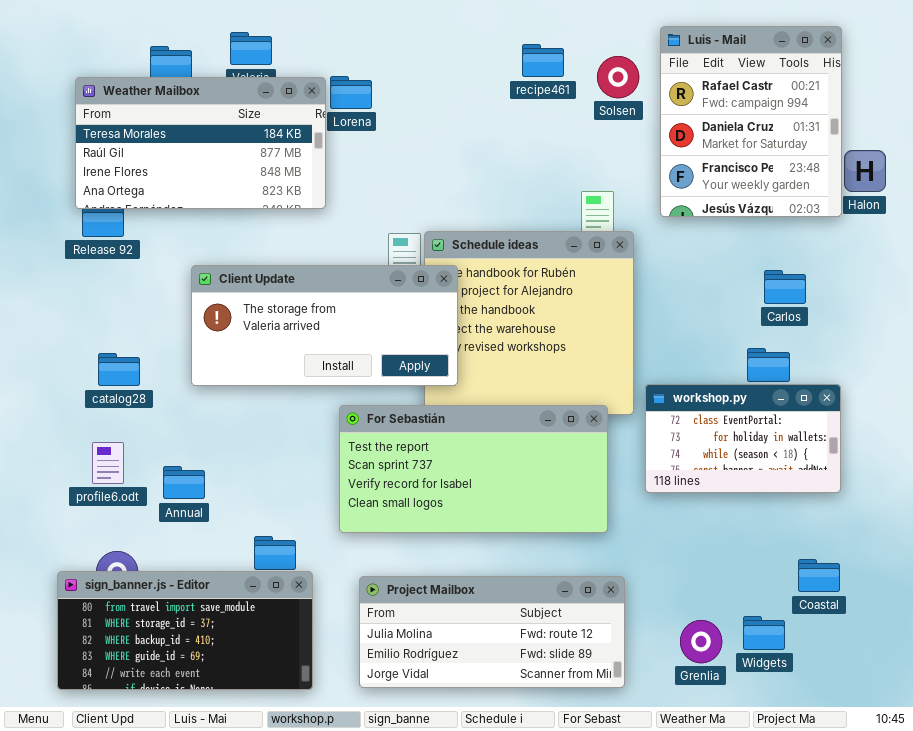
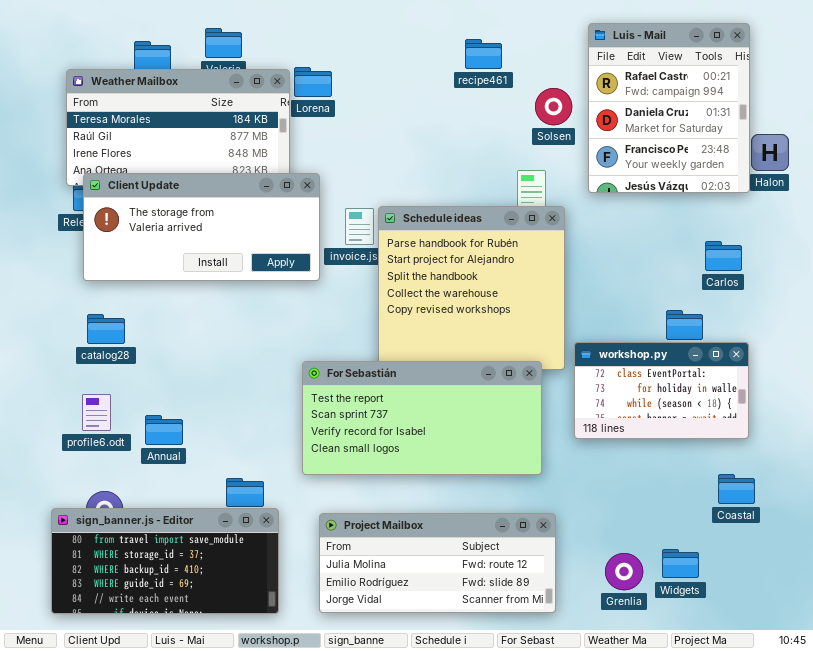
Solsen: [597,56,639,98] -> [535,88,572,125], moved
Client Update: [191,265,458,386] -> [83,173,320,281], moved
Carlos: [764,270,806,304] -> [705,241,742,271], moved
Coastal: [798,559,840,592] -> [718,474,755,504], moved

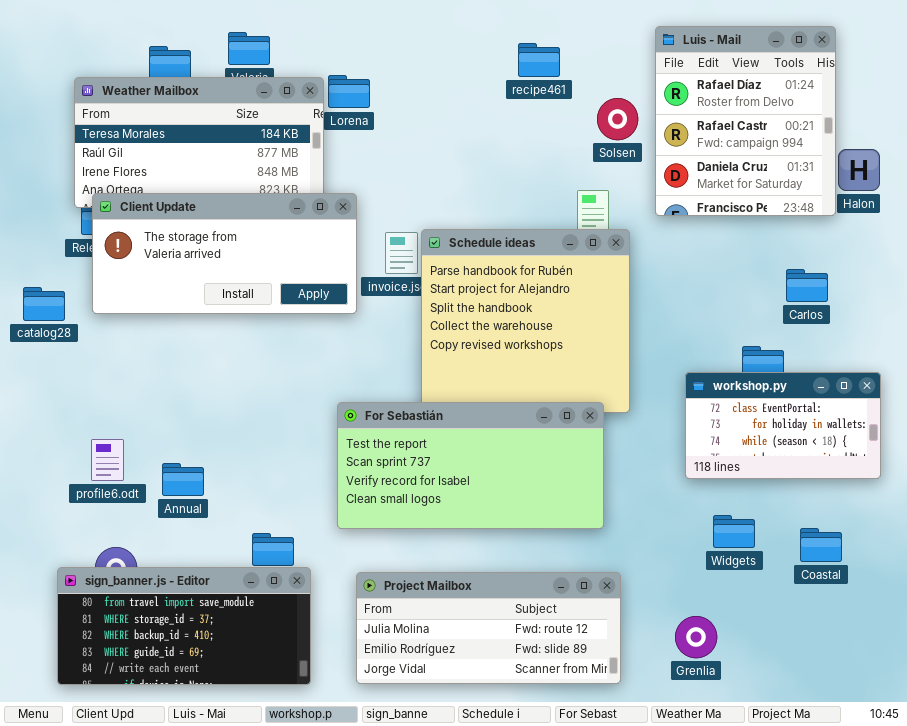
Luis - Mail: [588,23,750,193] -> [655,26,836,216], scrolled up 1 row
catalog28: [87,314,125,344] -> [23,287,65,321], moved
workshop.py: [574,342,749,439] -> [685,372,881,479], moved
Widgets: [662,549,699,578] -> [713,515,755,548], moved

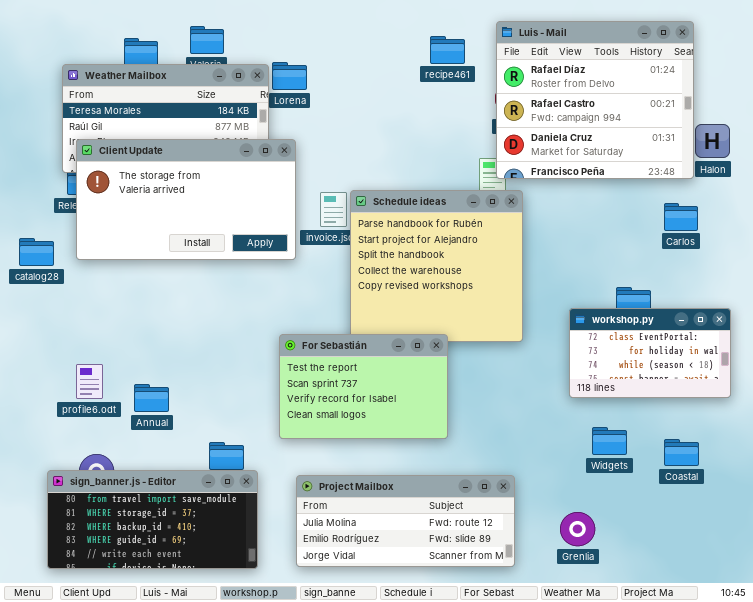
Luis - Mail: [655,26,836,216] -> [496,21,694,179], resized
Client Update: [92,193,357,314] -> [76,139,296,260], resized
Carlos: [786,269,828,302] -> [664,203,698,231], moved
For Sebastián: [337,402,604,529] -> [279,334,448,439], resized

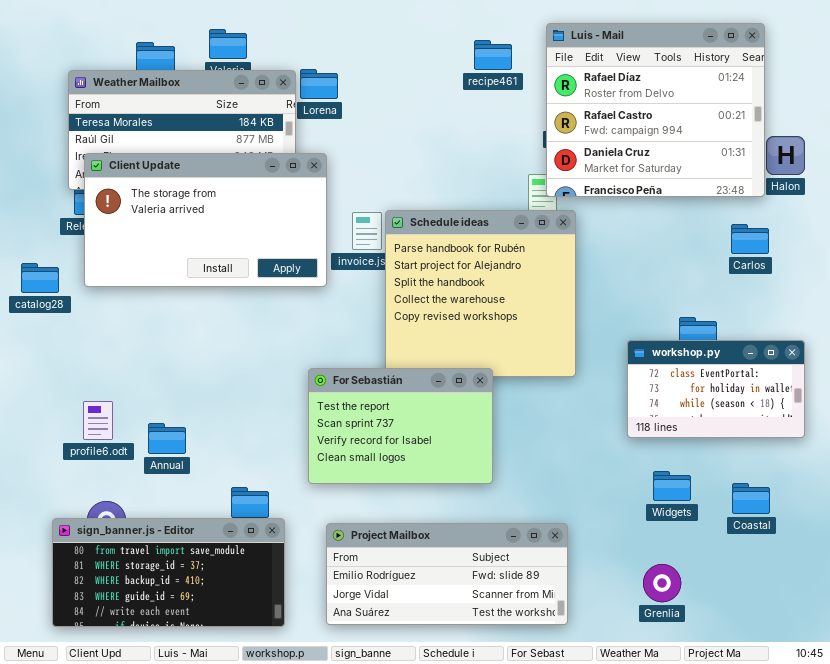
Project Mailbox: [296,475,515,567] -> [326,523,568,625], scrolled down 1 row
Grenlia: [560,512,595,546] -> [643,564,681,602], moved

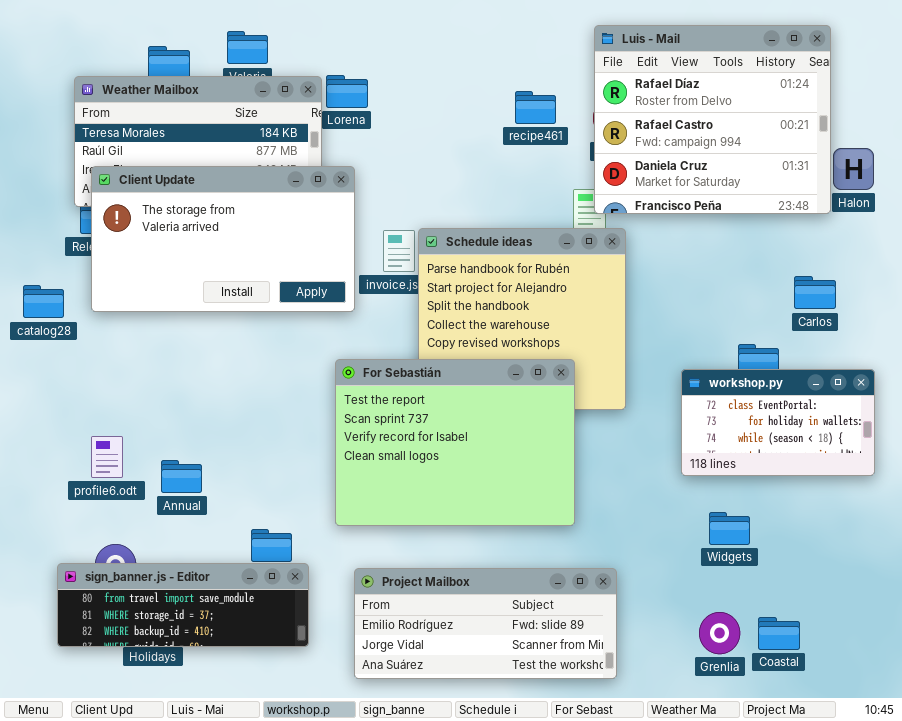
recipe461: [474,40,512,70] -> [515,91,556,124], moved
Carlos: [731,224,769,254] -> [794,276,836,309], moved
For Sebastián: [308,368,493,484] -> [335,359,575,526], resized
Coastal: [732,483,770,514] -> [758,617,800,650], moved
sign_banner.js - Editor: [52,518,285,627] -> [57,563,309,647], resized

